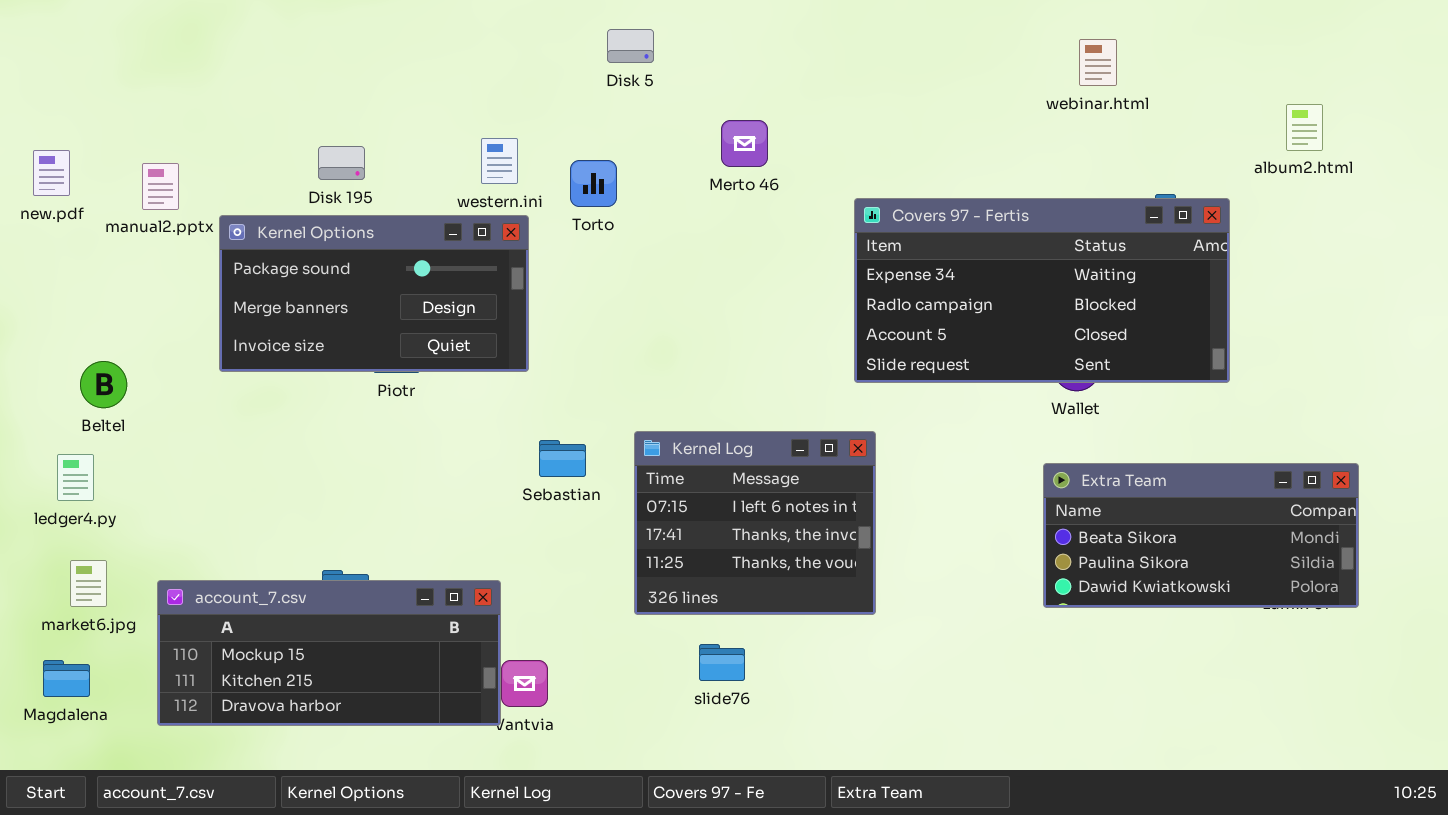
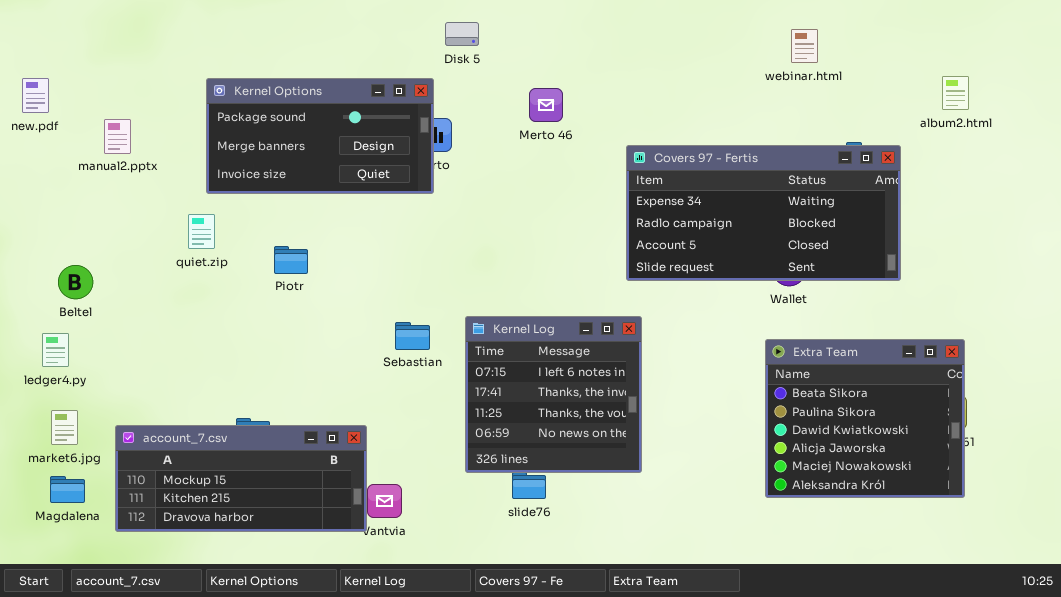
new.pdf: [33,150,70,196] -> [22,78,49,113], moved
Kernel Options: [219,215,529,372] -> [206,78,434,194], moved
Kernel Log: [634,431,876,615] -> [465,316,642,473], resized
Extra Team: [1043,463,1359,608] -> [765,339,965,498], resized
Magdalena: [43,660,90,697] -> [50,476,85,503], moved

